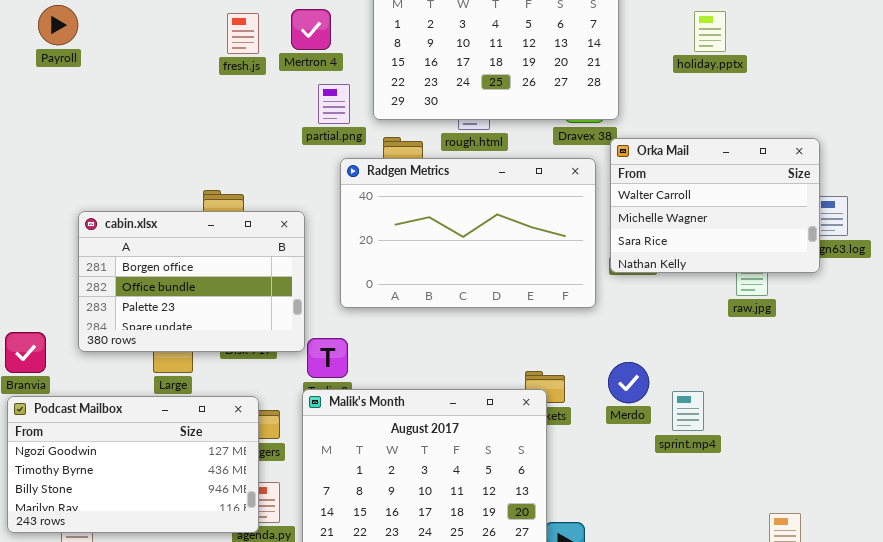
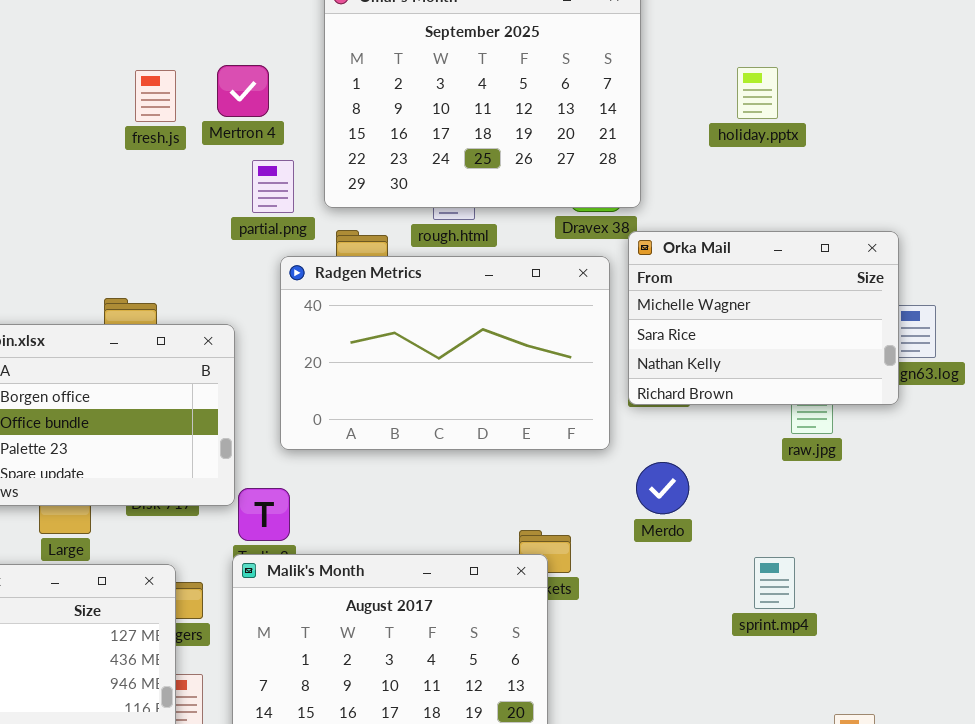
Orka Mail: [610,138,820,273] -> [628,231,899,405], scrolled down 1 row
Merdo: [608,362,649,403] -> [636,462,689,514], moved
sprint.mp4: [672,391,704,431] -> [754,557,795,609], moved

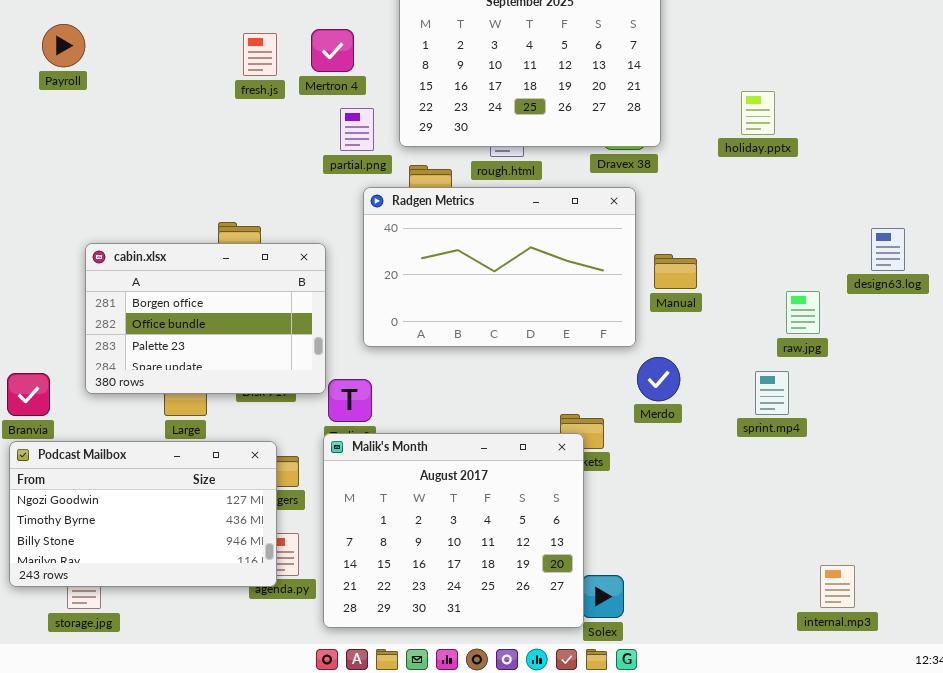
holiday.pptx: [737,67,778,119] -> [741,91,775,135], moved
Orka Mail: [628,231,899,405] -> none, closed
Merdo: [636,462,689,514] -> [637,357,680,401], moved
sprint.mp4: [754,557,795,609] -> [755,371,789,415], moved

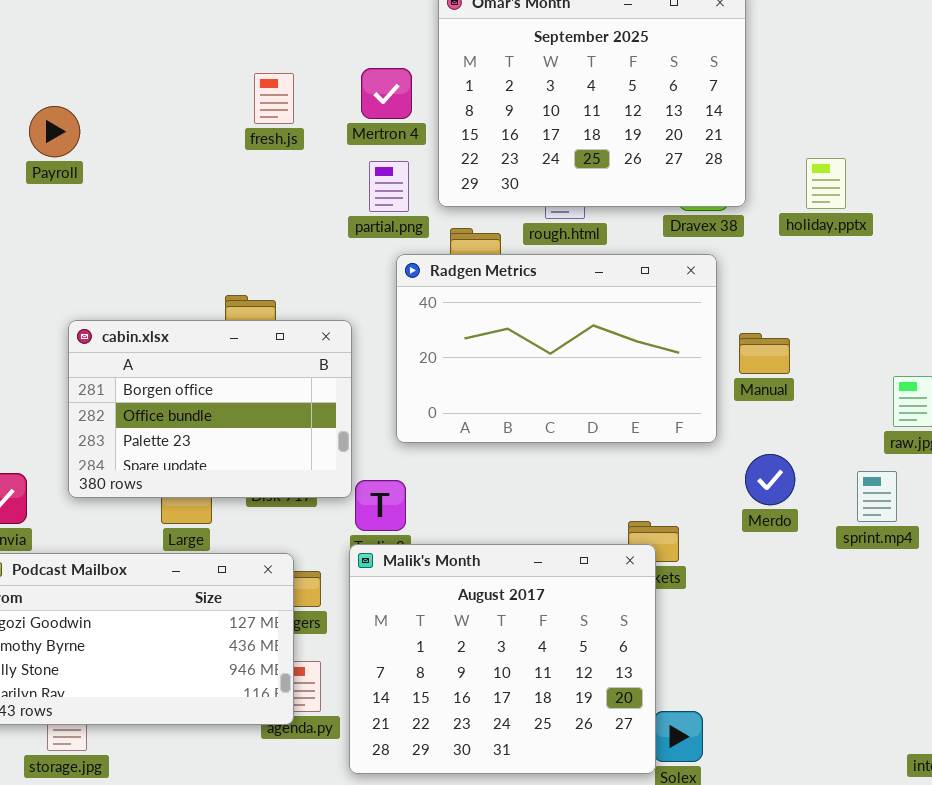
Payroll: [42,24,85,67] -> [29,106,80,157], moved
Mertron 4: [311,29,354,72] -> [361,68,412,119], moved
holiday.pptx: [741,91,775,135] -> [806,158,846,209], moved
Merdo: [637,357,680,401] -> [745,454,795,505], moved

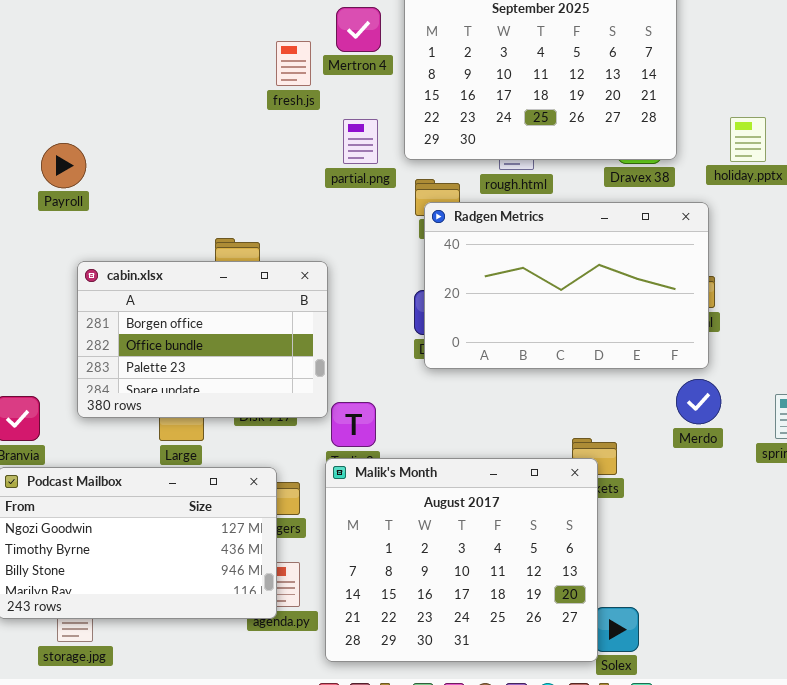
Mertron 4: [361,68,412,119] -> [336,7,381,52], moved
fresh.js: [254,73,294,124] -> [276,41,311,86], moved
Payroll: [29,106,80,157] -> [41,143,86,188], moved
Radgen Metrics: [396,254,717,443] -> [424,202,709,369], moved

